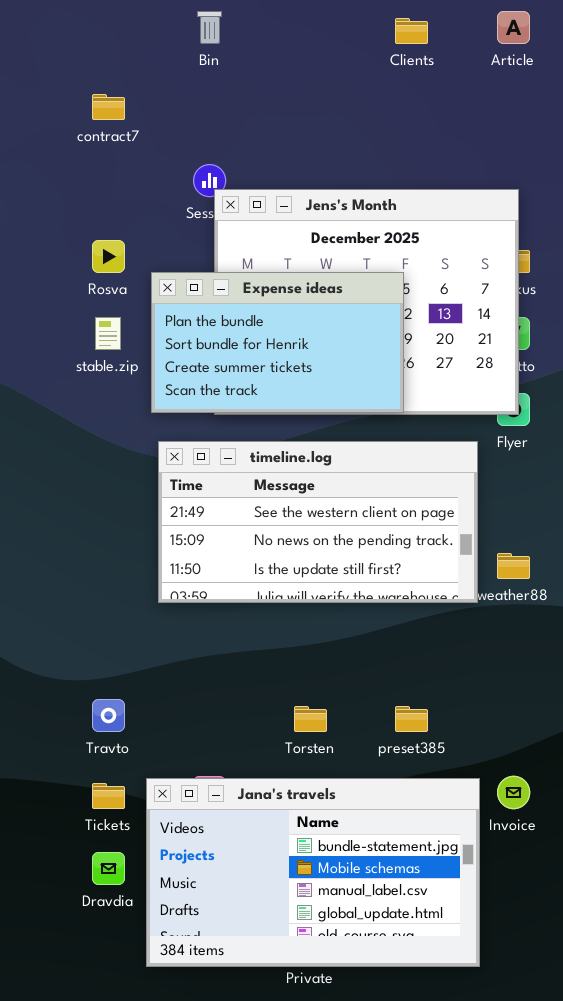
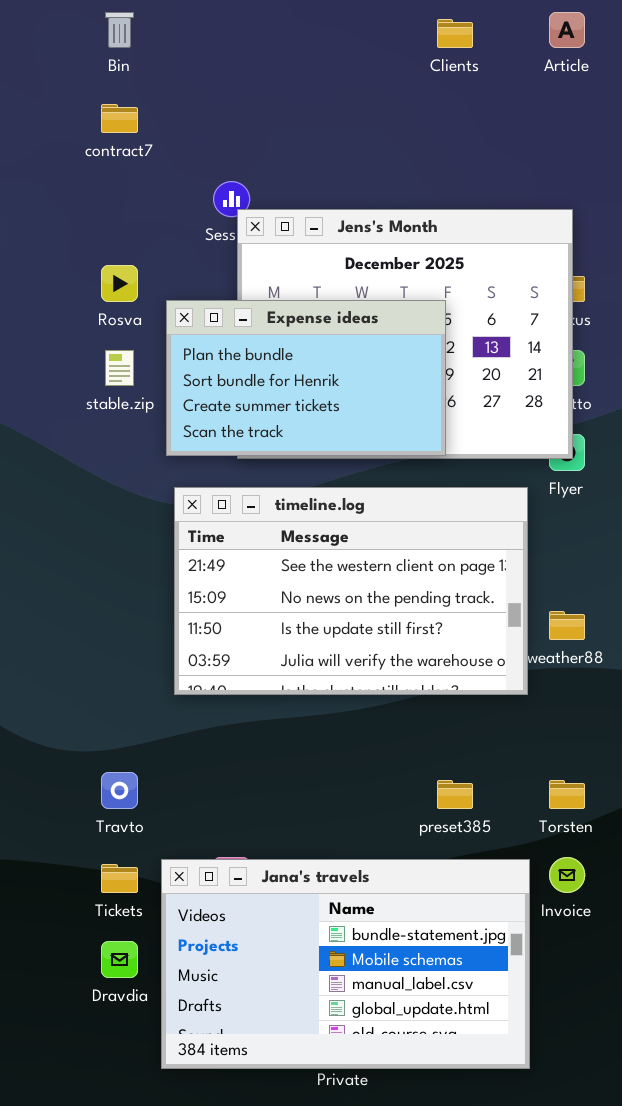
Bin: [197,11,222,44] -> [105,12,134,48], moved
timeline.log: [158,441,478,603] -> [174,487,528,695], resized
Torsten: [294,706,327,732] -> [549,780,585,809], moved

